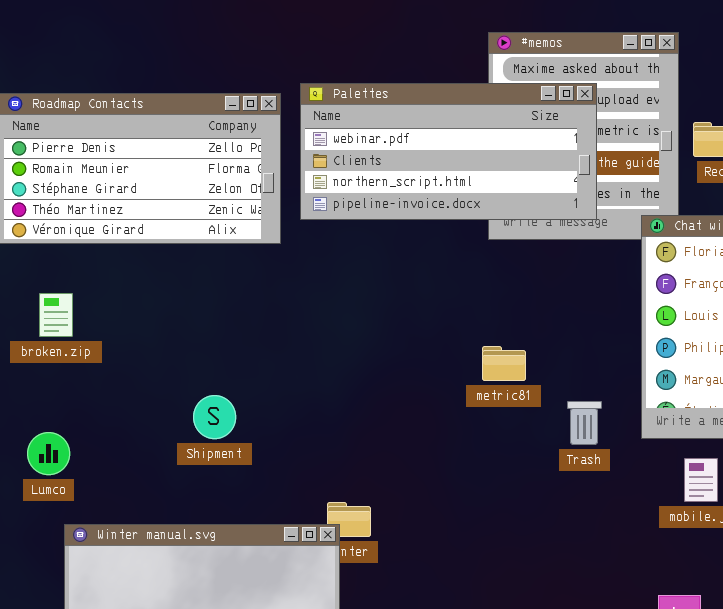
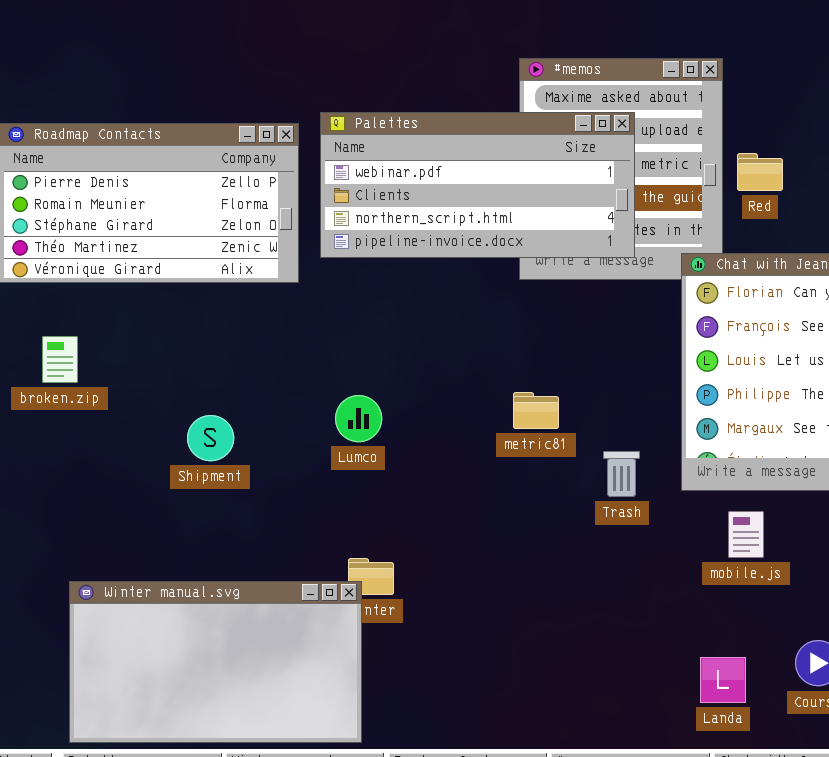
Shipment: [193,395,236,439] -> [187,415,234,461], moved
Lumco: [27,432,70,475] -> [335,395,382,442], moved

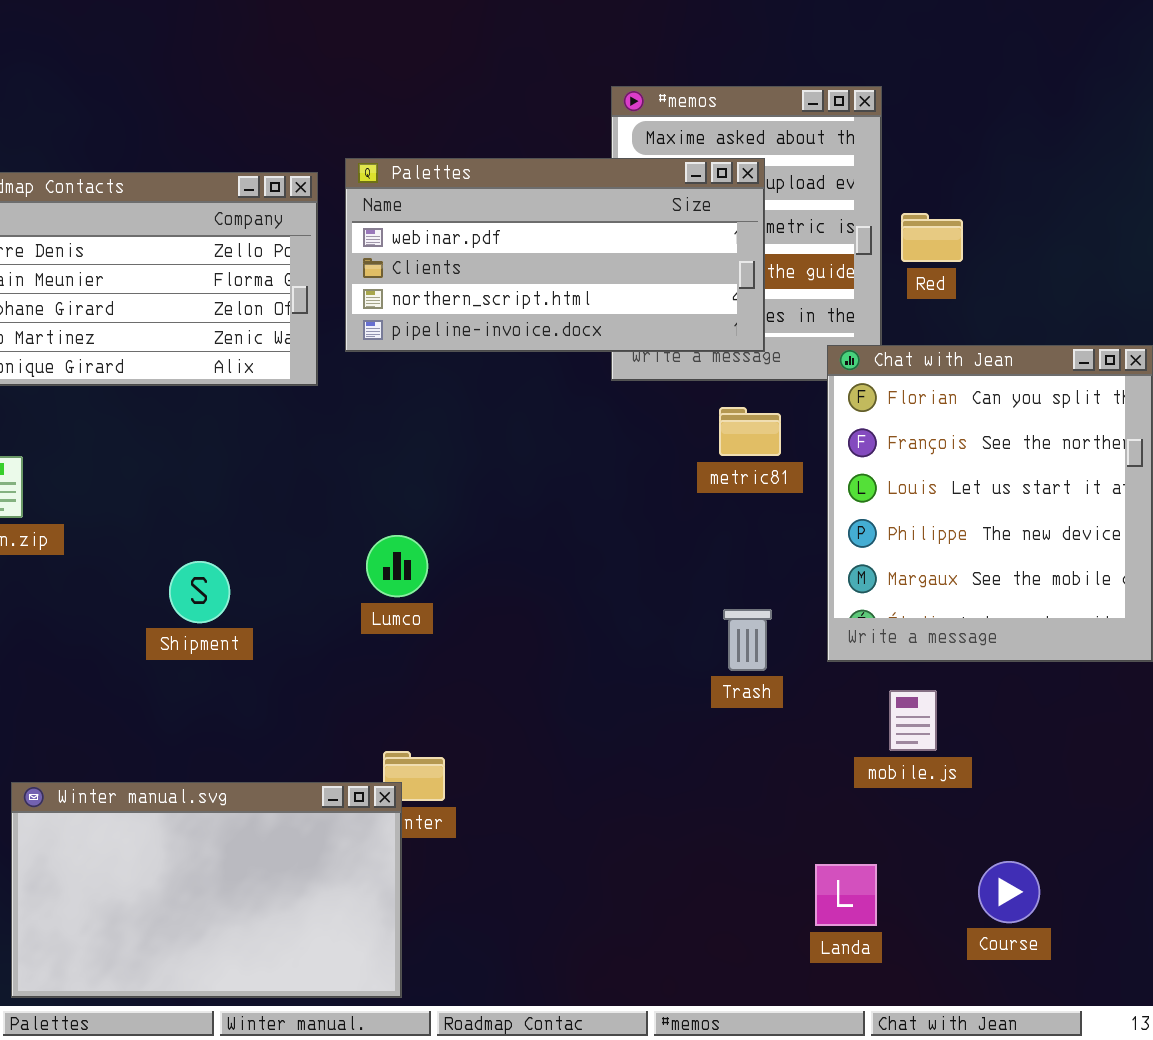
metric81: [513,392,559,429] -> [719,407,781,456], moved
Landa: [700,657,746,703] -> [815,864,877,926], moved

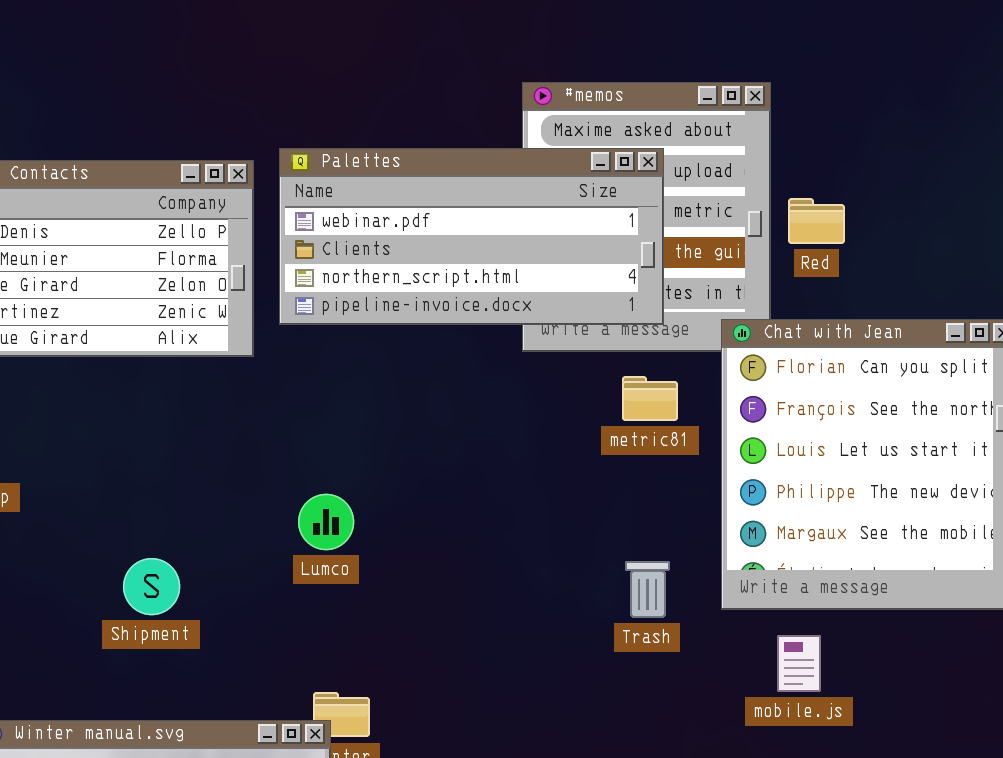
Shipment: [169,561,230,623] -> [123,558,180,615], moved

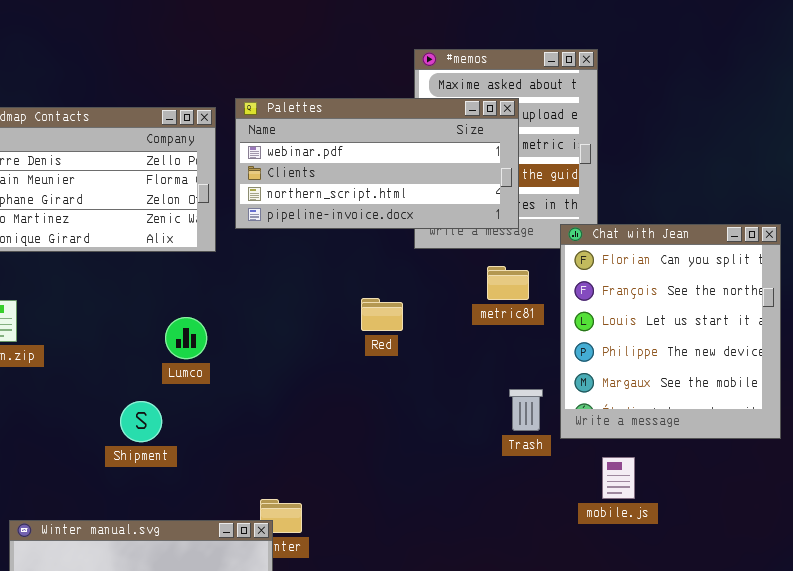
Red: [788,198,845,244] -> [361,298,403,331], moved
Lumco: [298,494,354,550] -> [165,317,207,359], moved
Trash: [625,561,670,618] -> [509,389,543,431], moved

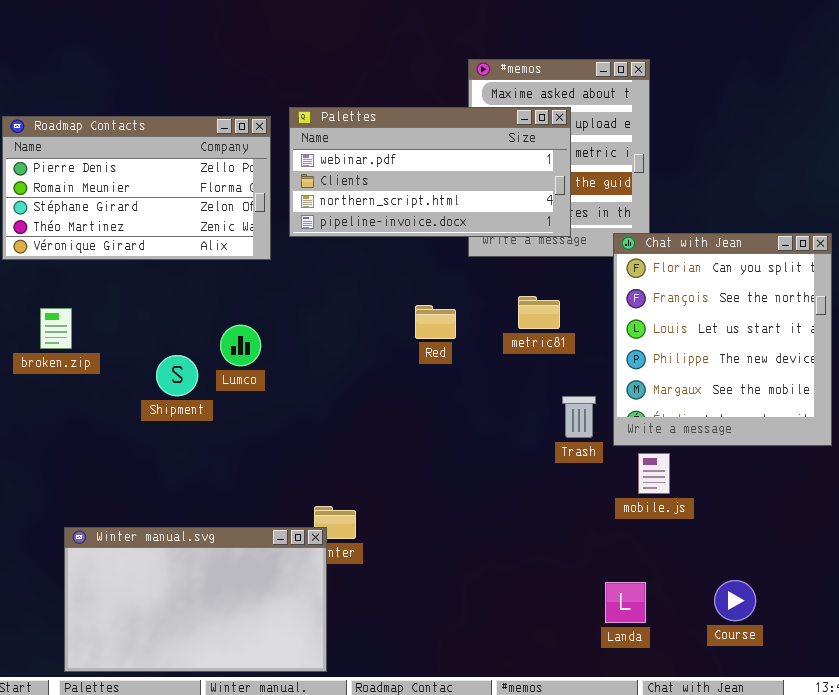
metric81: [487,266,529,300] -> [518,296,560,329], moved
Shipment: [120,401,162,442] -> [156,355,198,396], moved
mobile.js: [602,457,635,499] -> [638,453,670,494], moved

